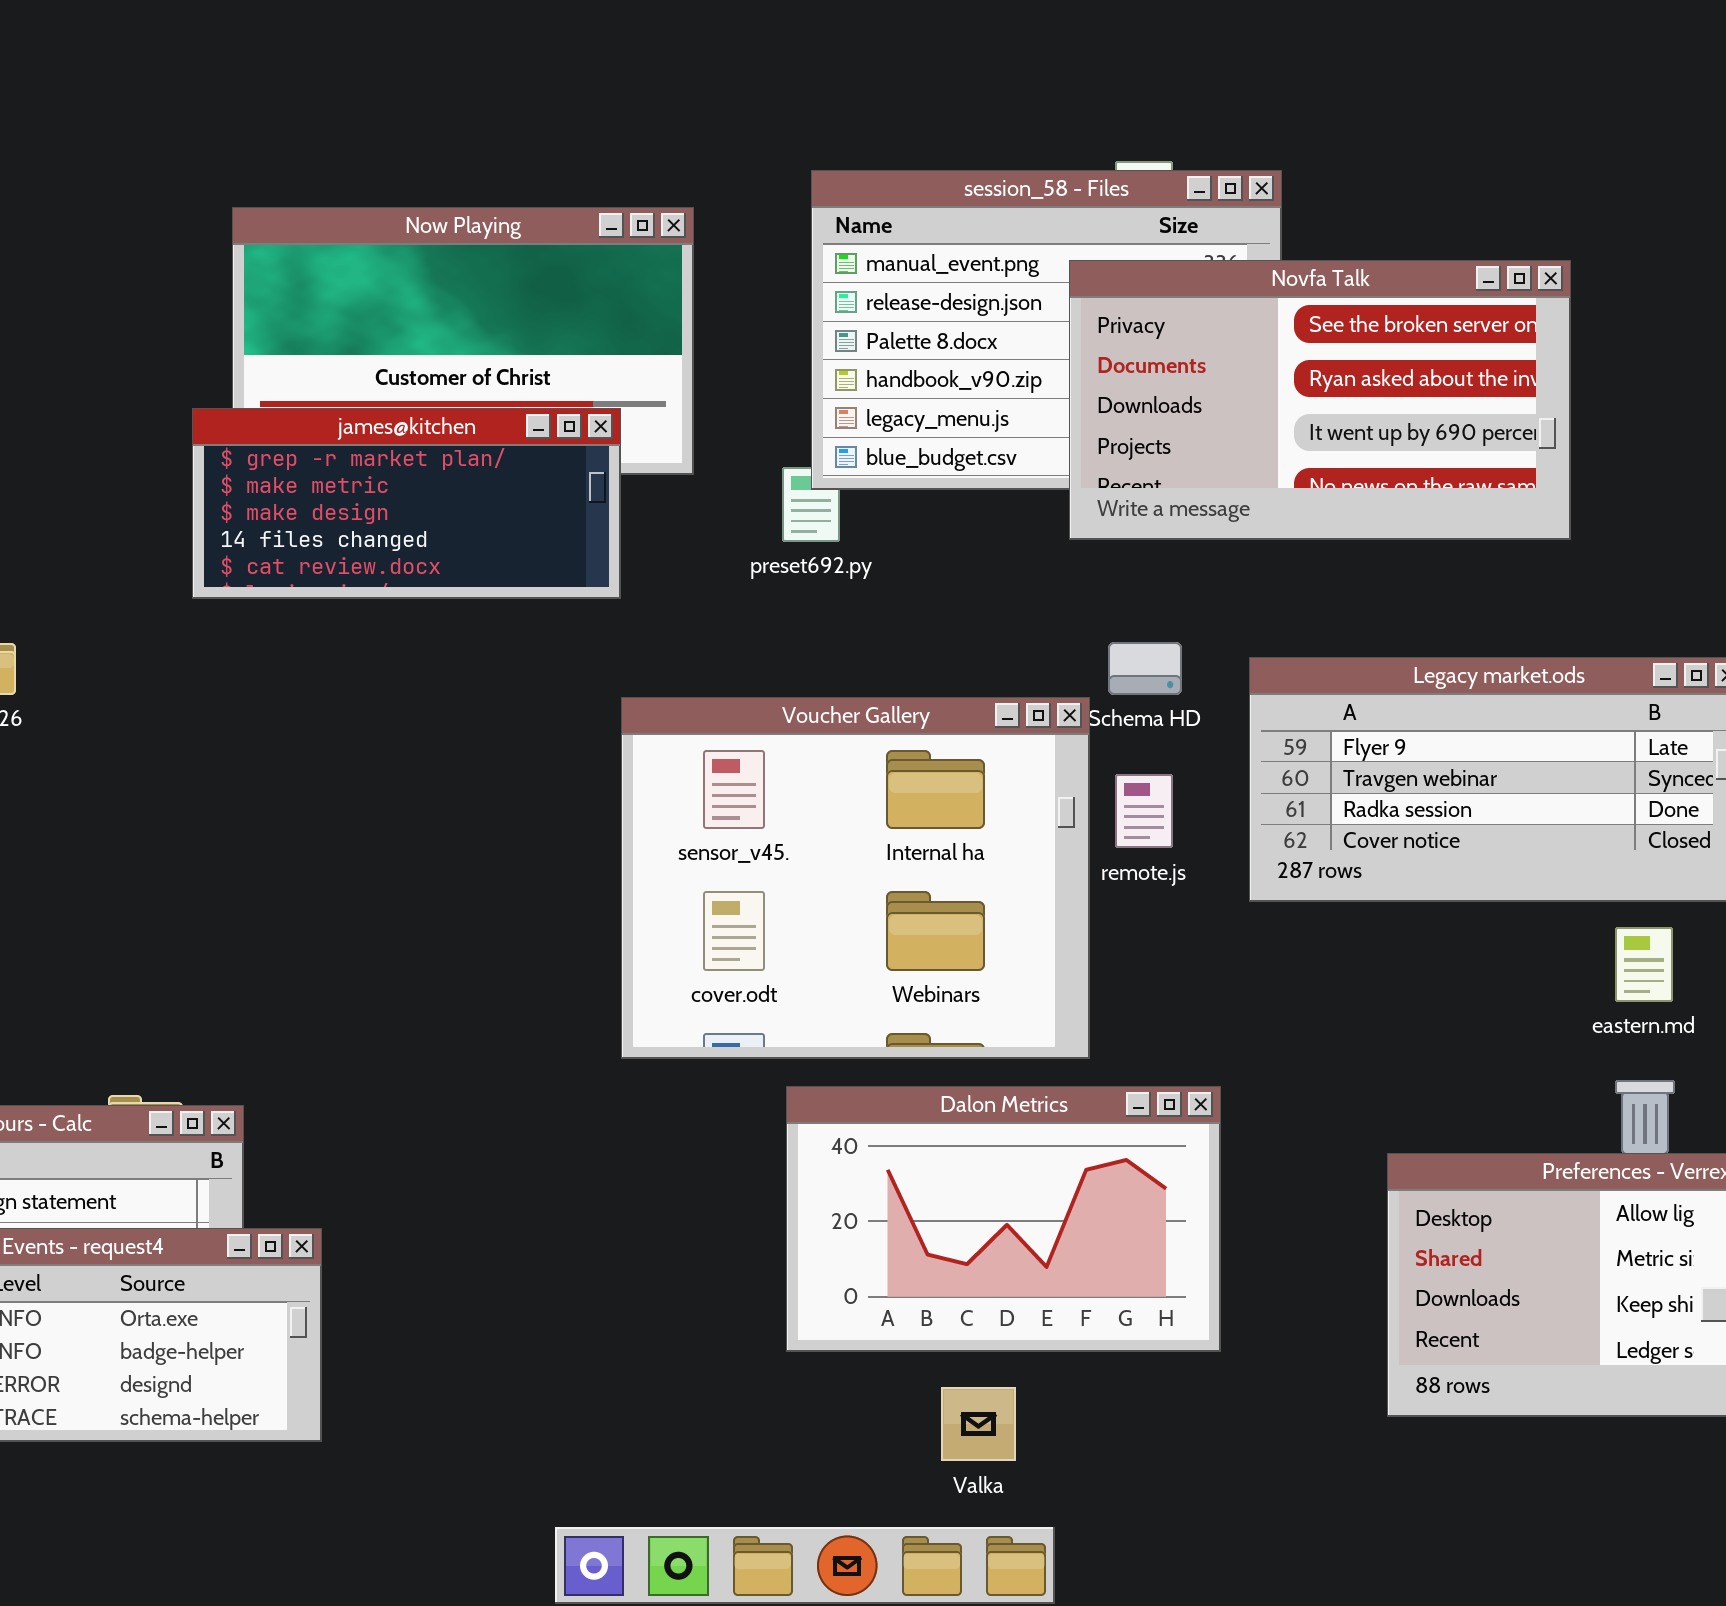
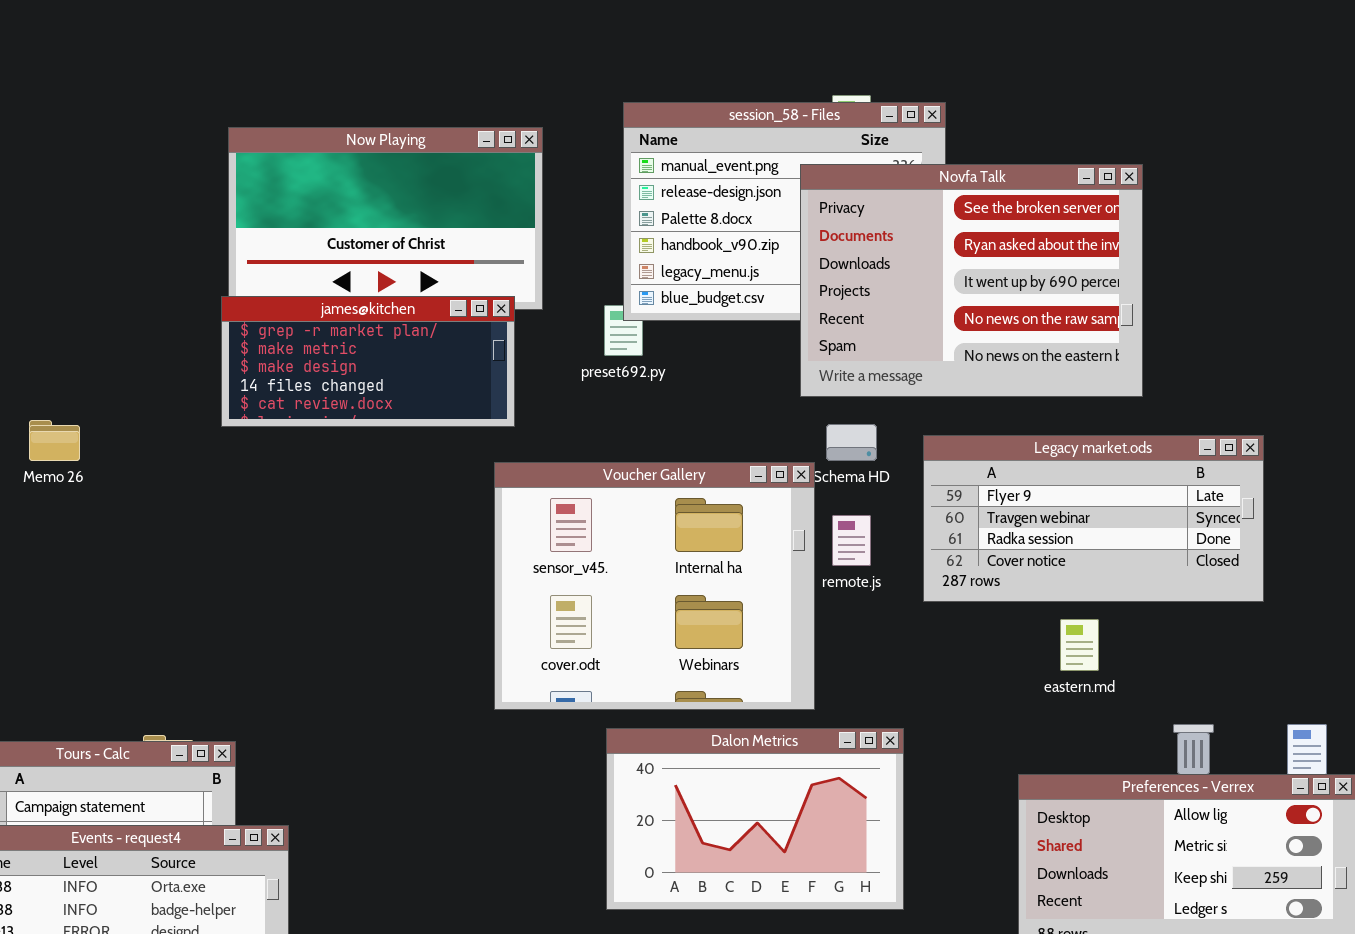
Novfa Talk: [1069,260,1571,540] -> [800,164,1143,397], resized
james@kitchen: [192,408,621,599] -> [221,296,515,427], moved
eastern.md: [1615,927,1673,1002] -> [1060,619,1099,671], moved

